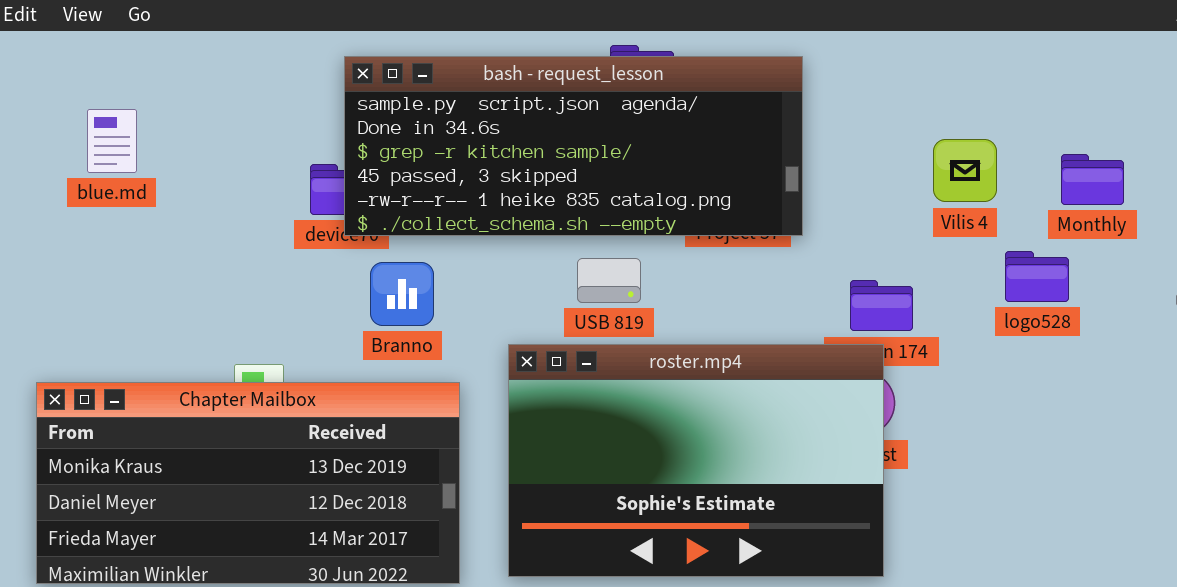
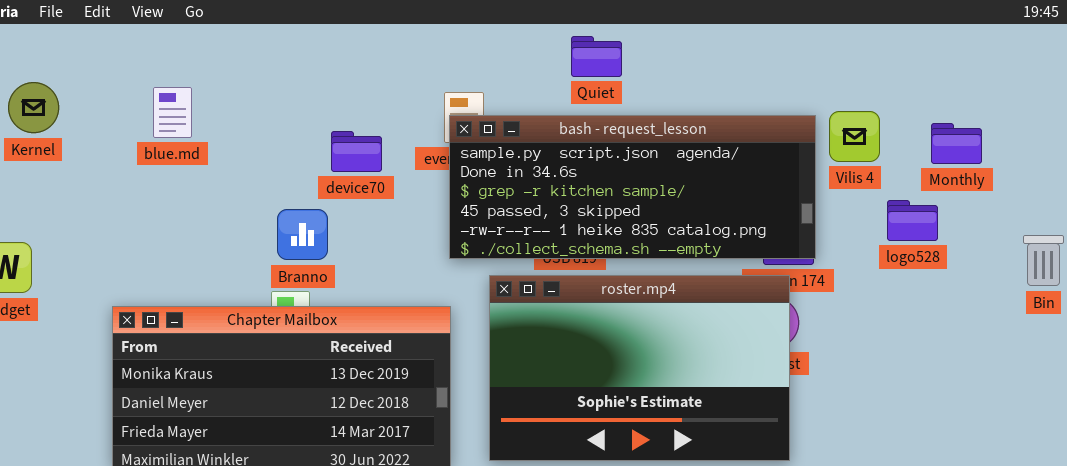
bash - request_lesson: [344,56,803,236] -> [449,115,816,259], moved
Branno: [370,262,434,326] -> [277,209,328,260], moved

